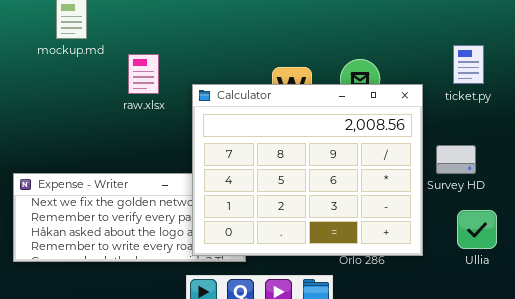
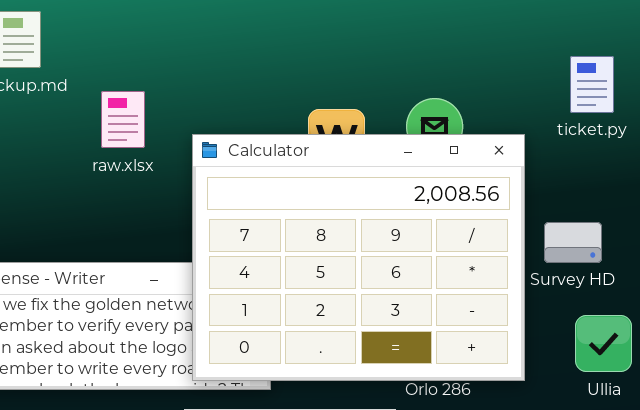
ticket.py: [453,45,484,84] -> [570,56,614,113], moved

